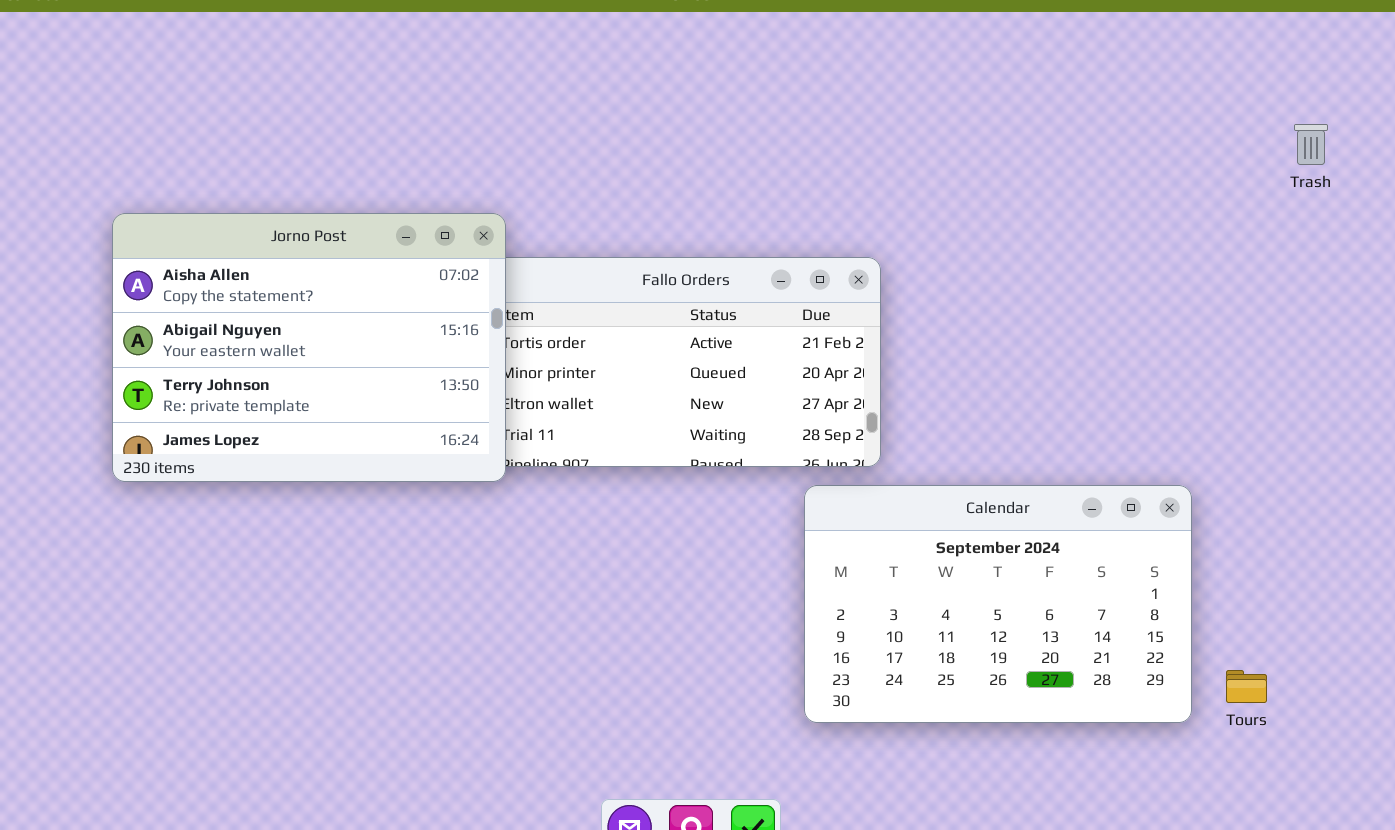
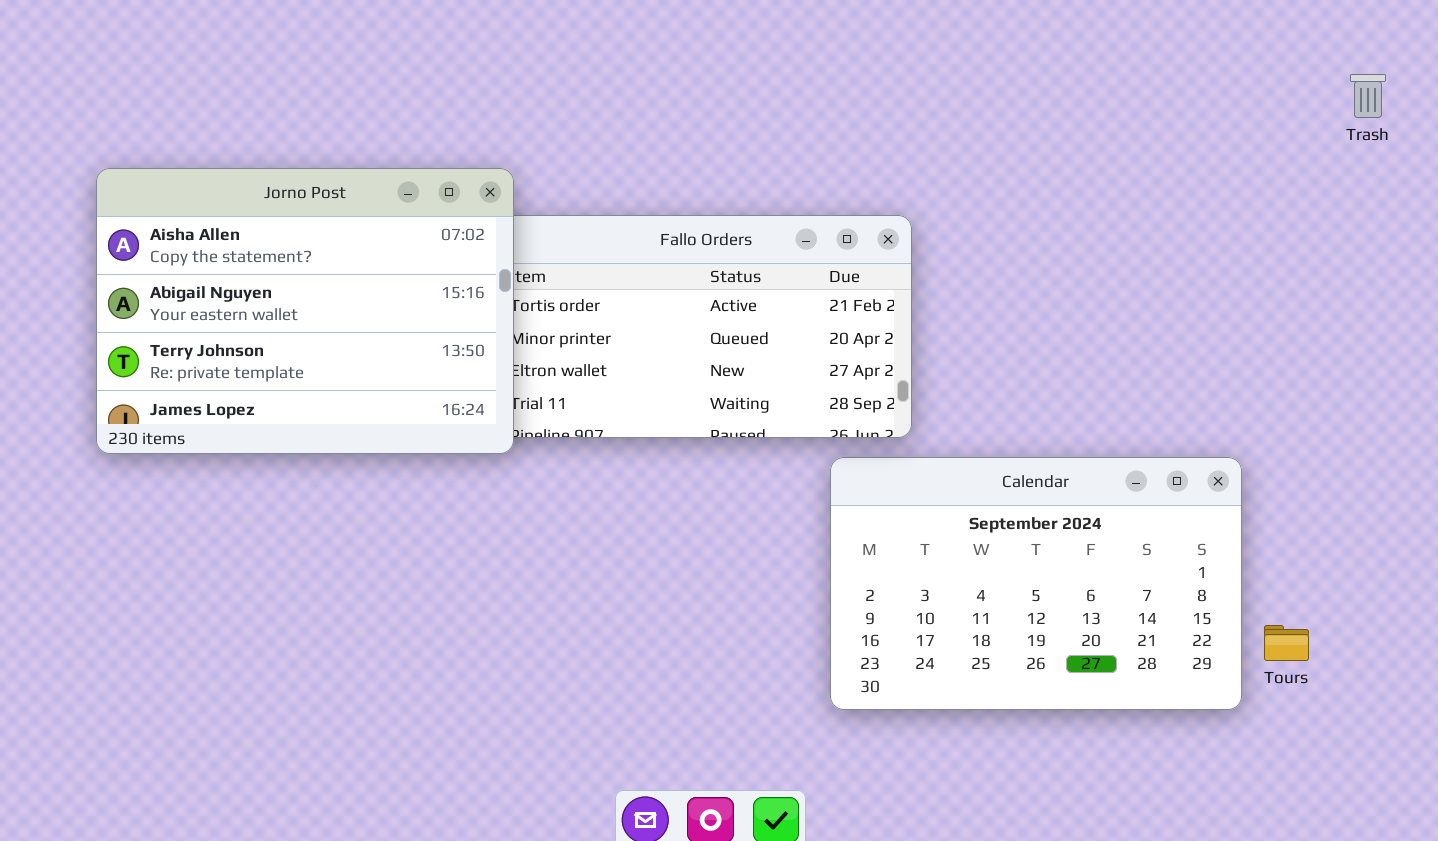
Tours: [1226,670,1267,703] -> [1264,625,1309,661], moved

